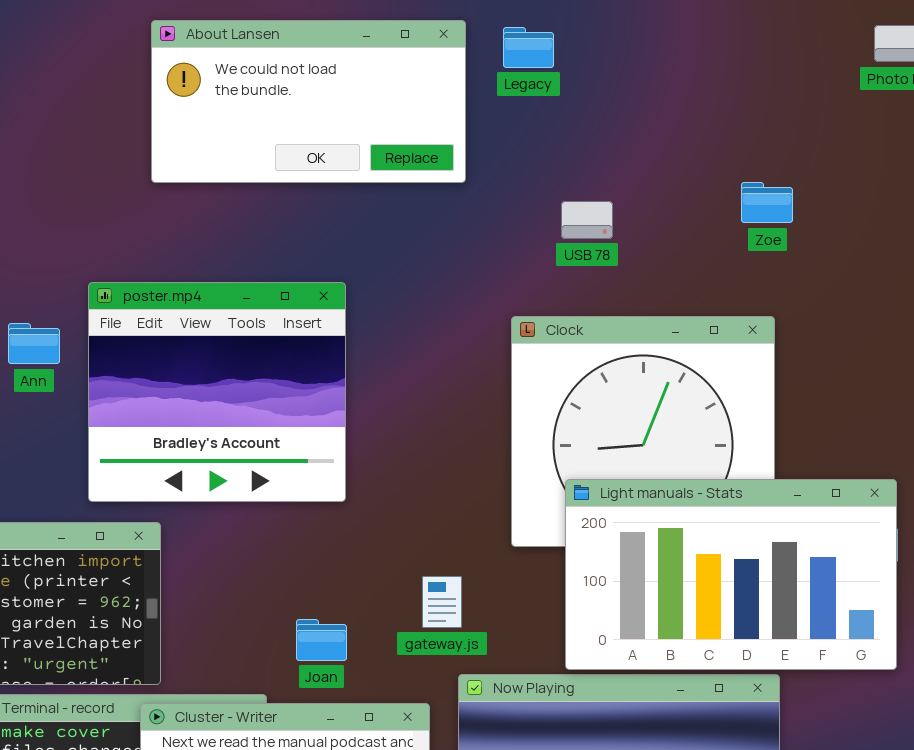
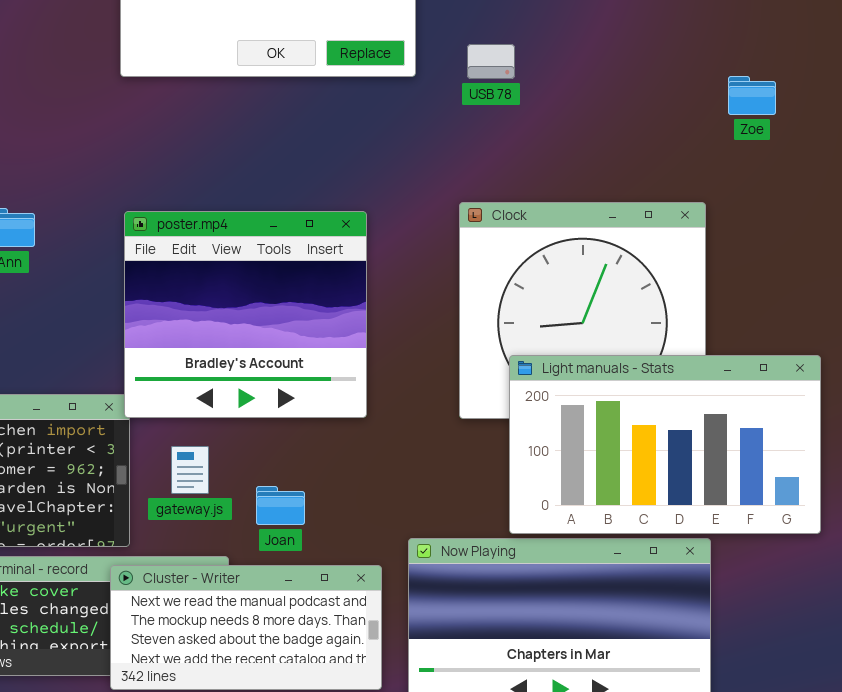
Zoe: [741,182,793,223] -> [728,76,776,115], moved
USB 78: [561,201,613,239] -> [467,44,515,79], moved
poster.mp4: [88,282,346,502] -> [124,211,367,418], moved
gateway.js: [422,576,462,628] -> [171,446,209,494], moved

